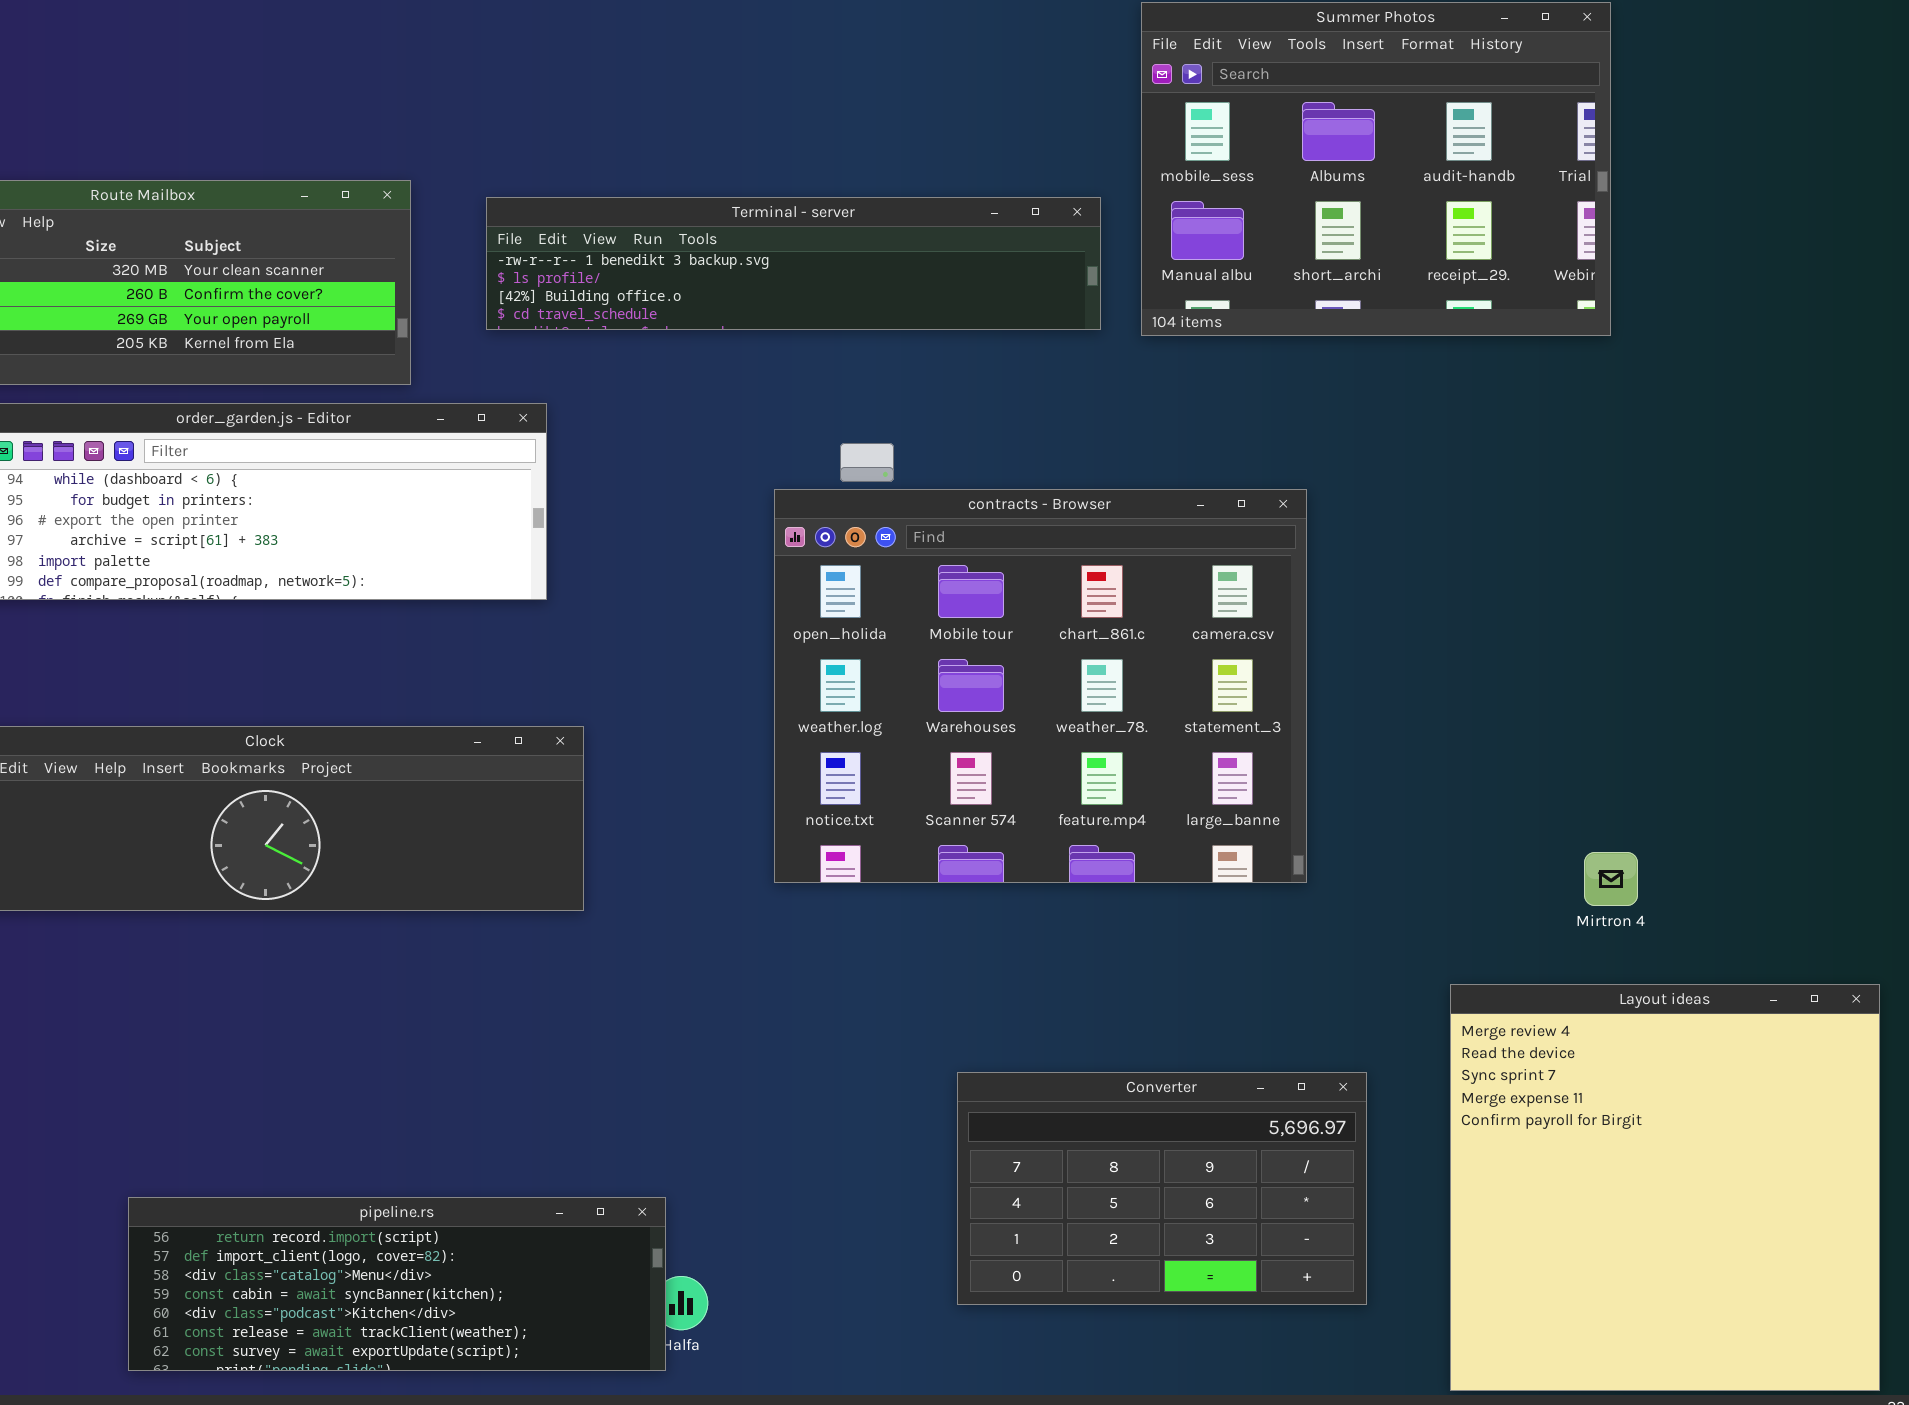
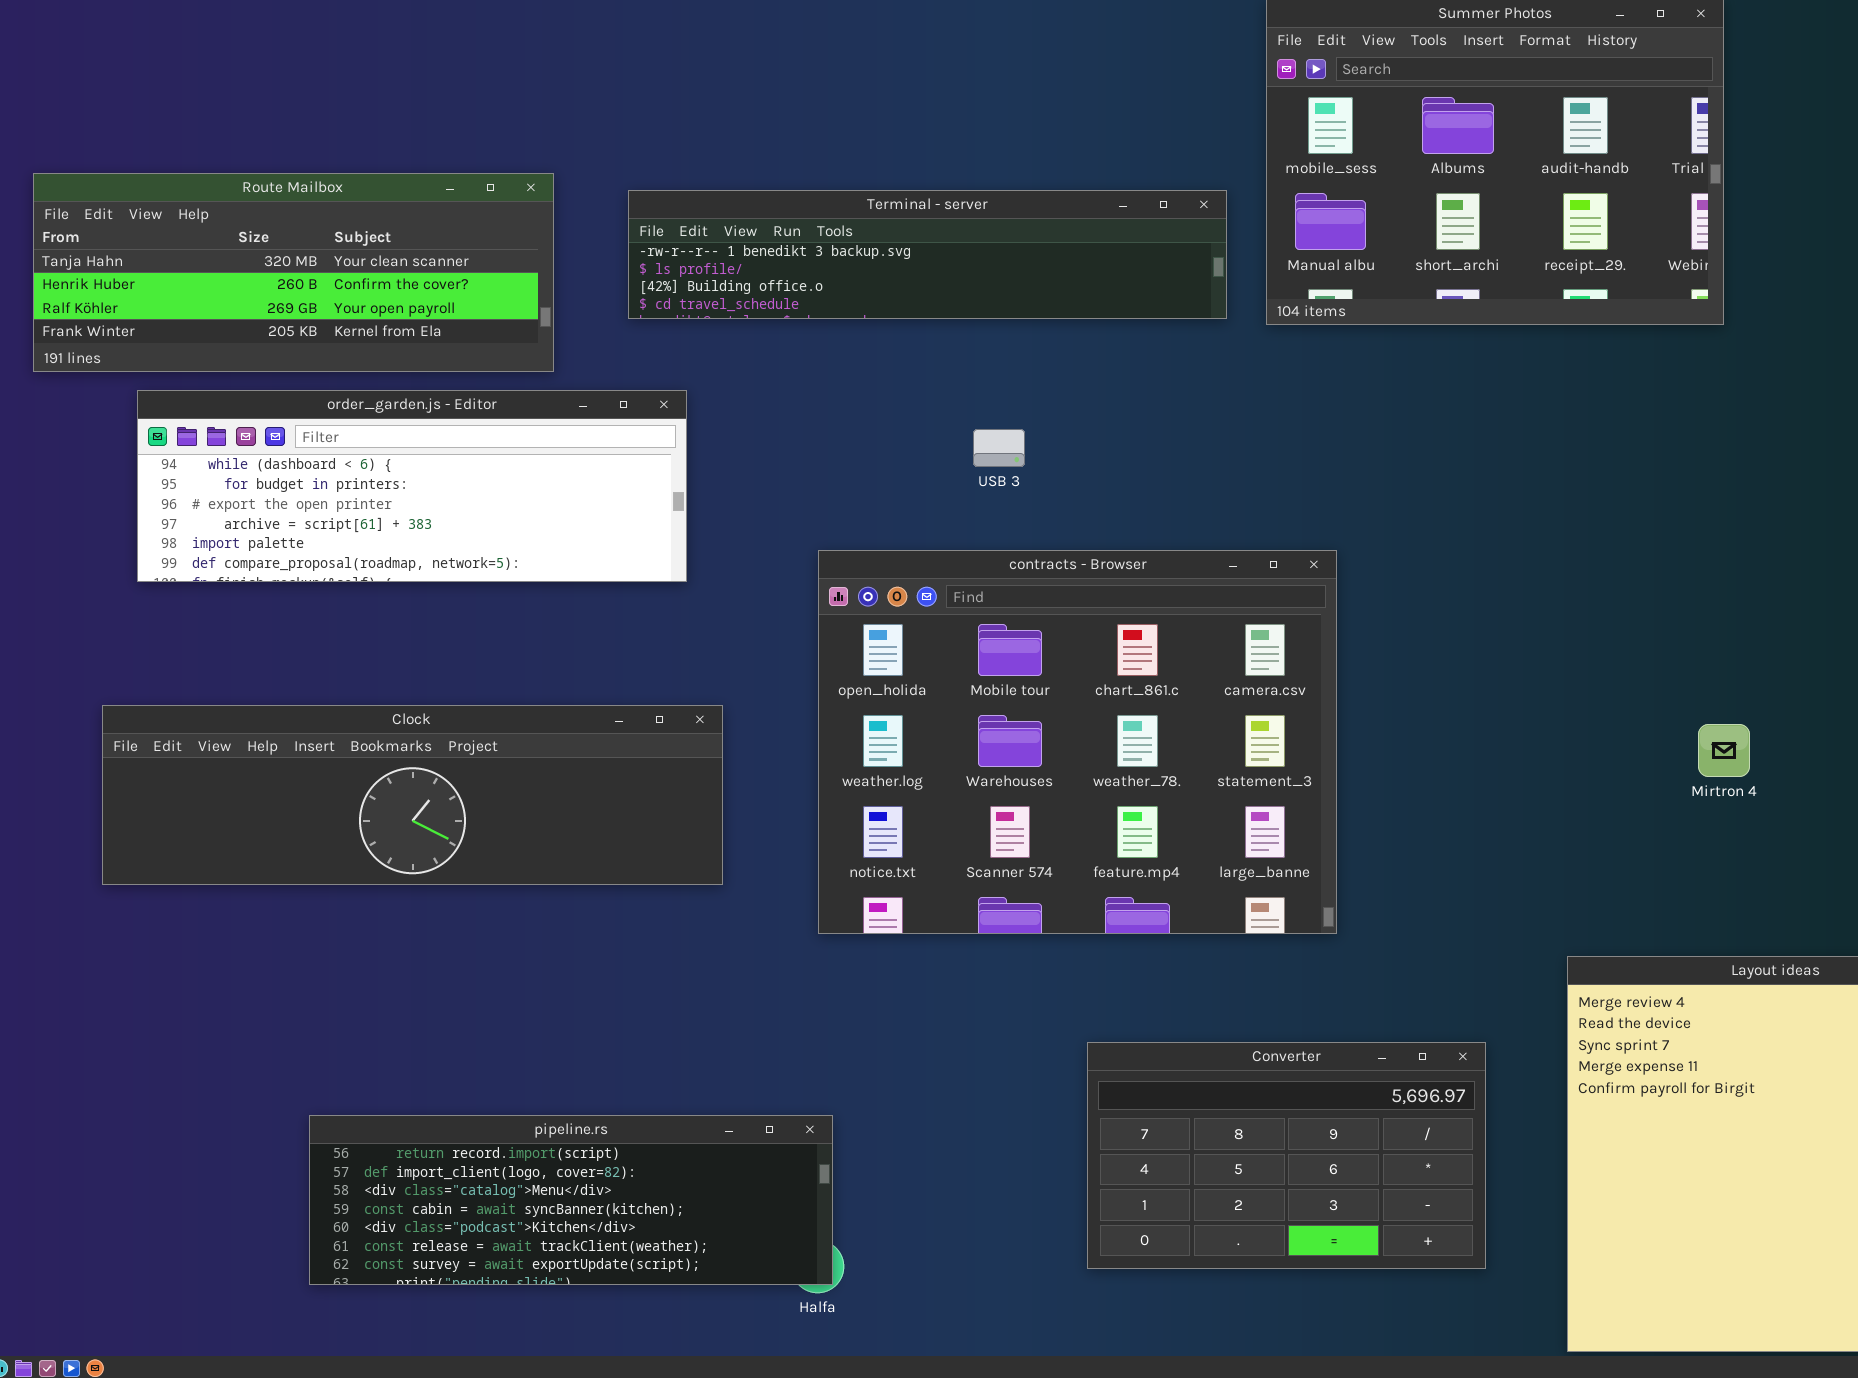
contracts - Browser: [774,489,1307,883] -> [818,550,1337,934], moved
Mirtron 4: [1584,852,1638,906] -> [1698,724,1750,777], moved
pipeline.rs: [128,1197,666,1371] -> [309,1115,833,1285], moved

